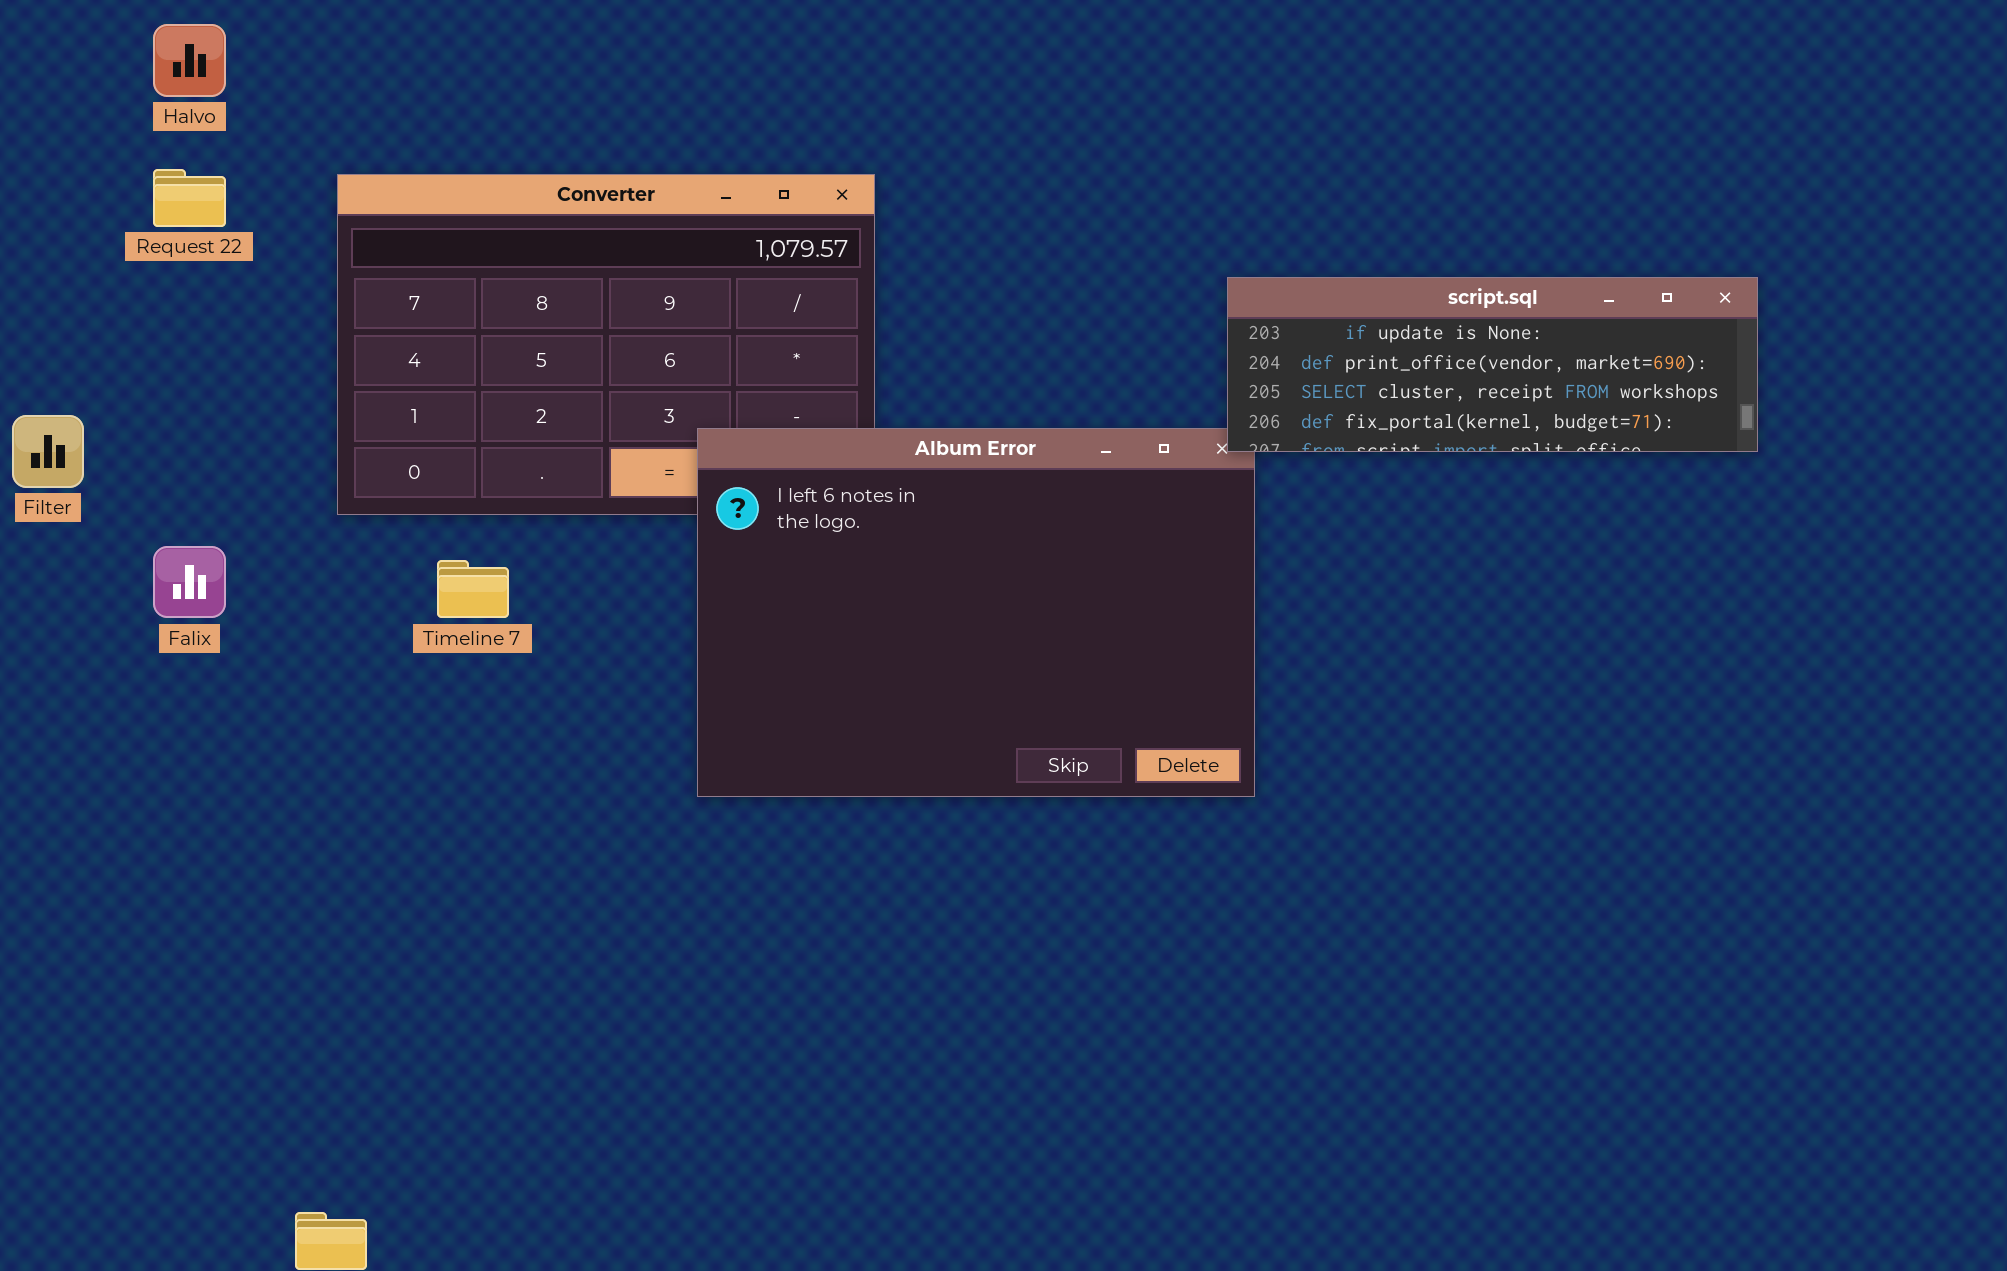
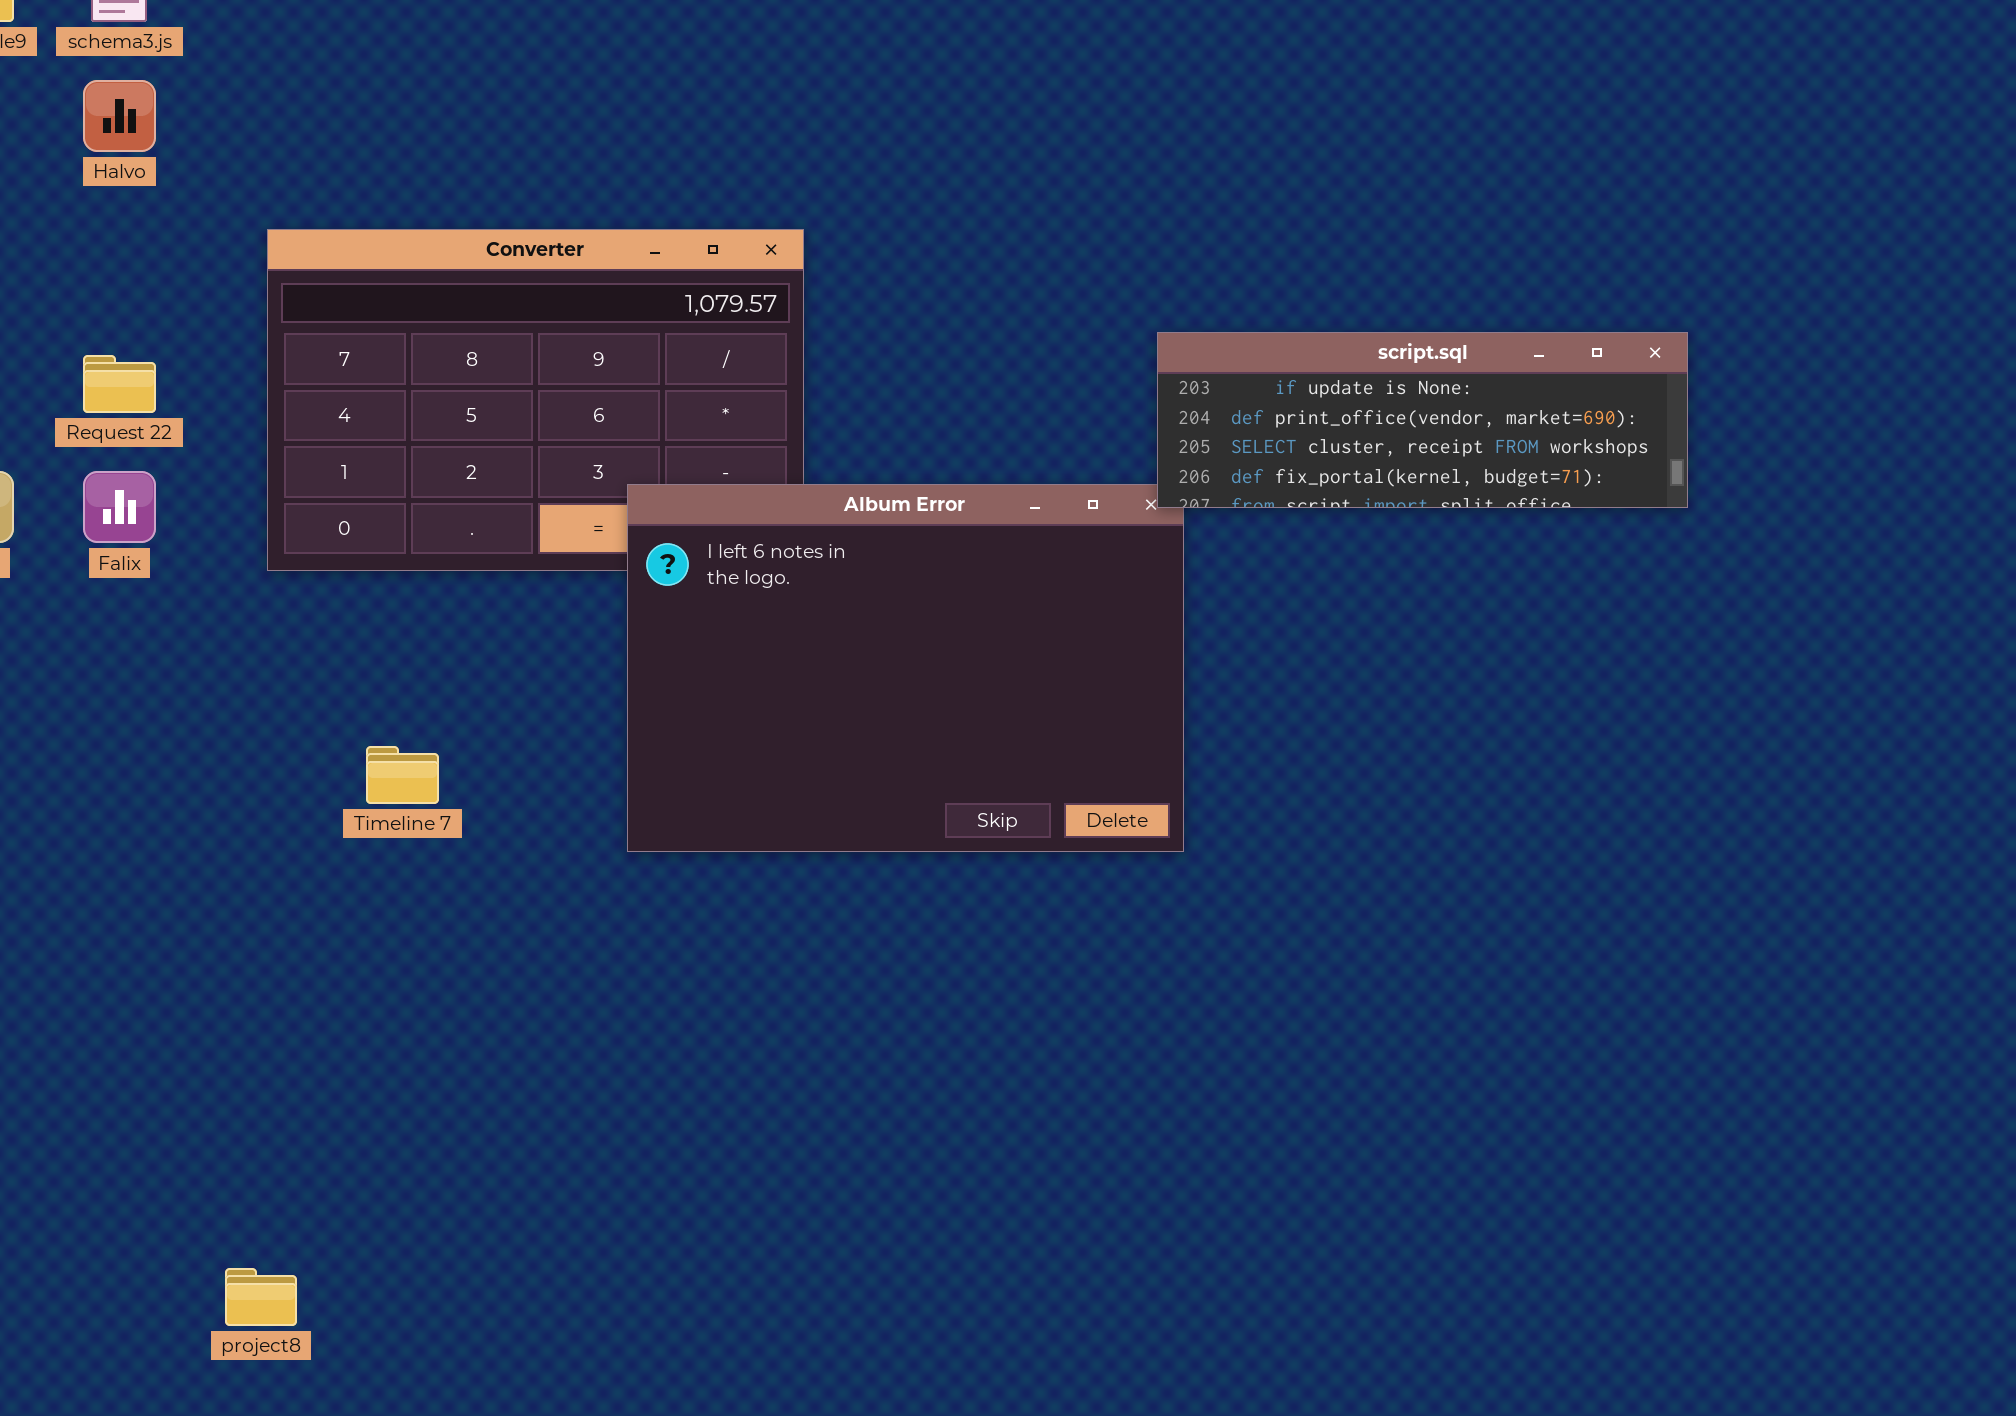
Request 22: [153,169,226,227] -> [83,355,156,413], moved
Falix: [153,546,226,618] -> [83,471,156,543], moved
Timeline 7: [437,560,509,618] -> [366,746,439,804], moved

